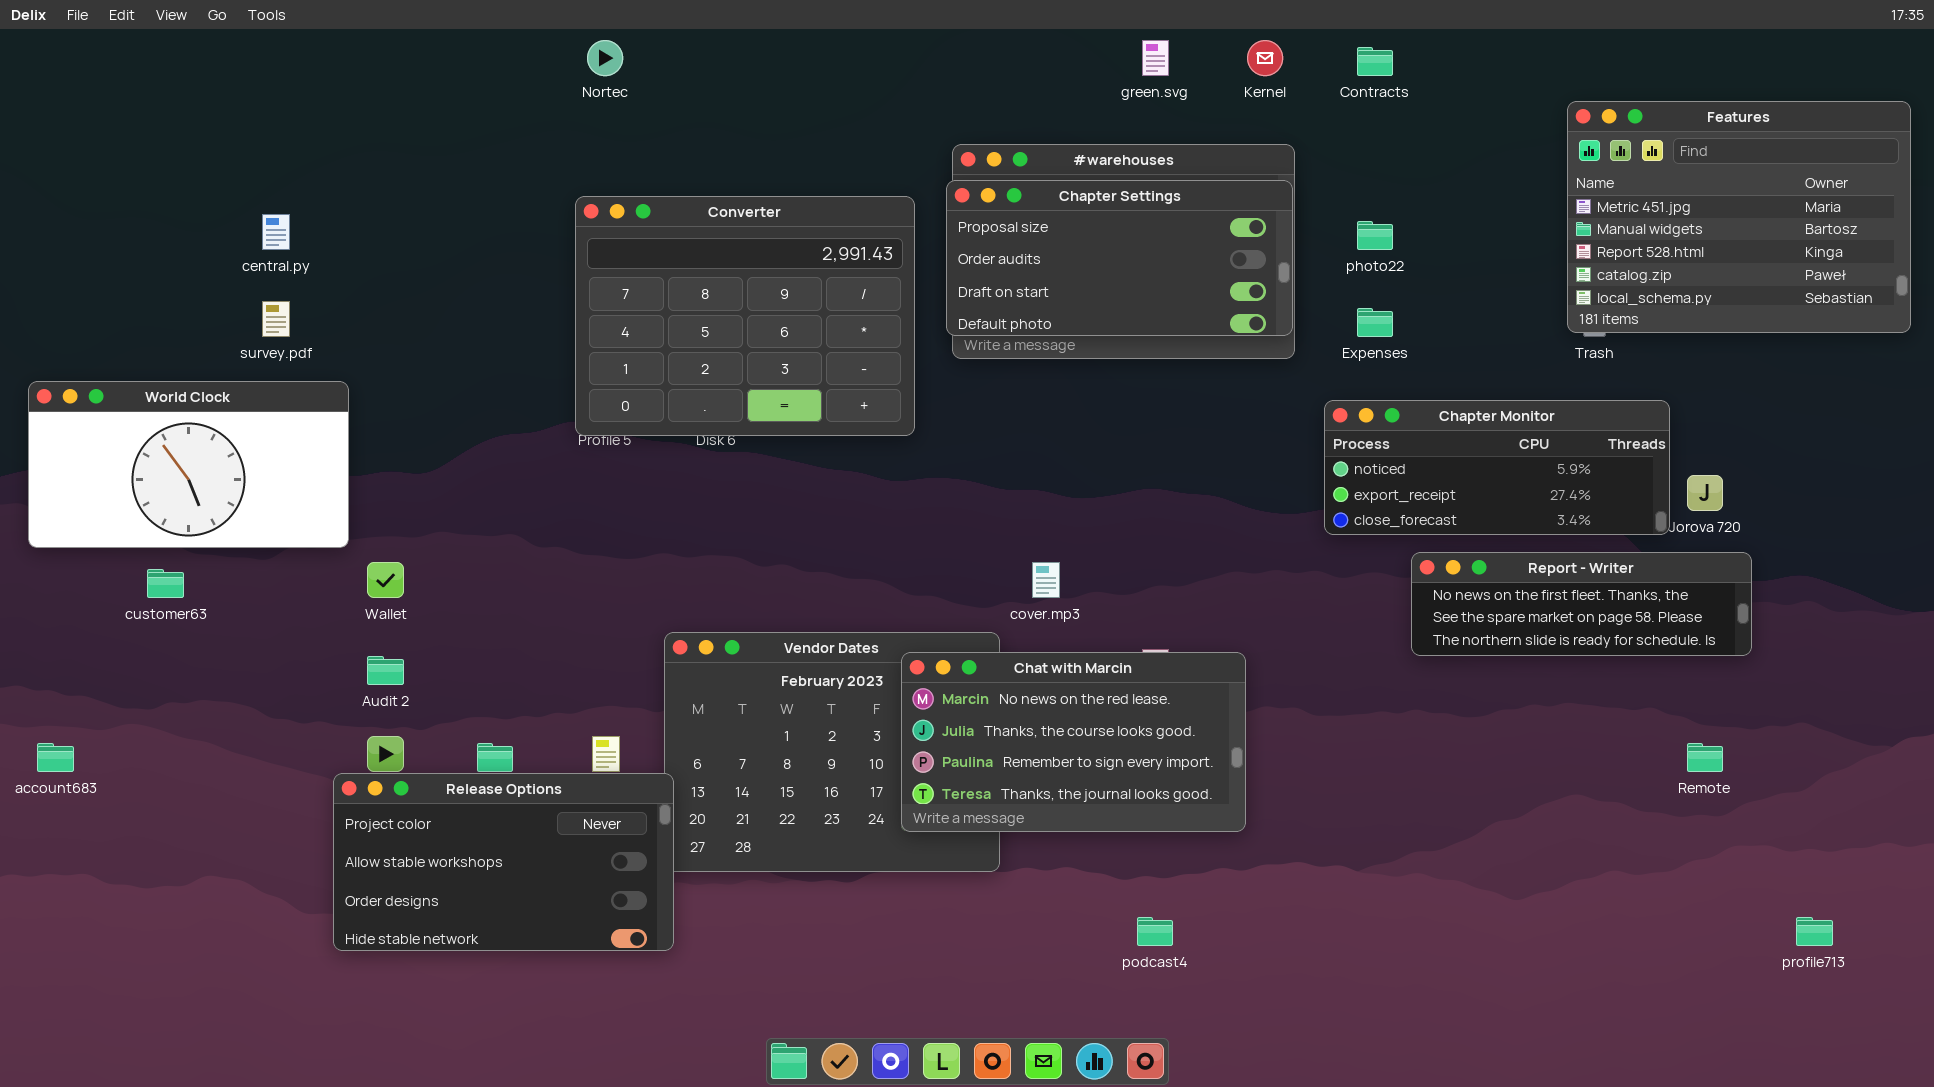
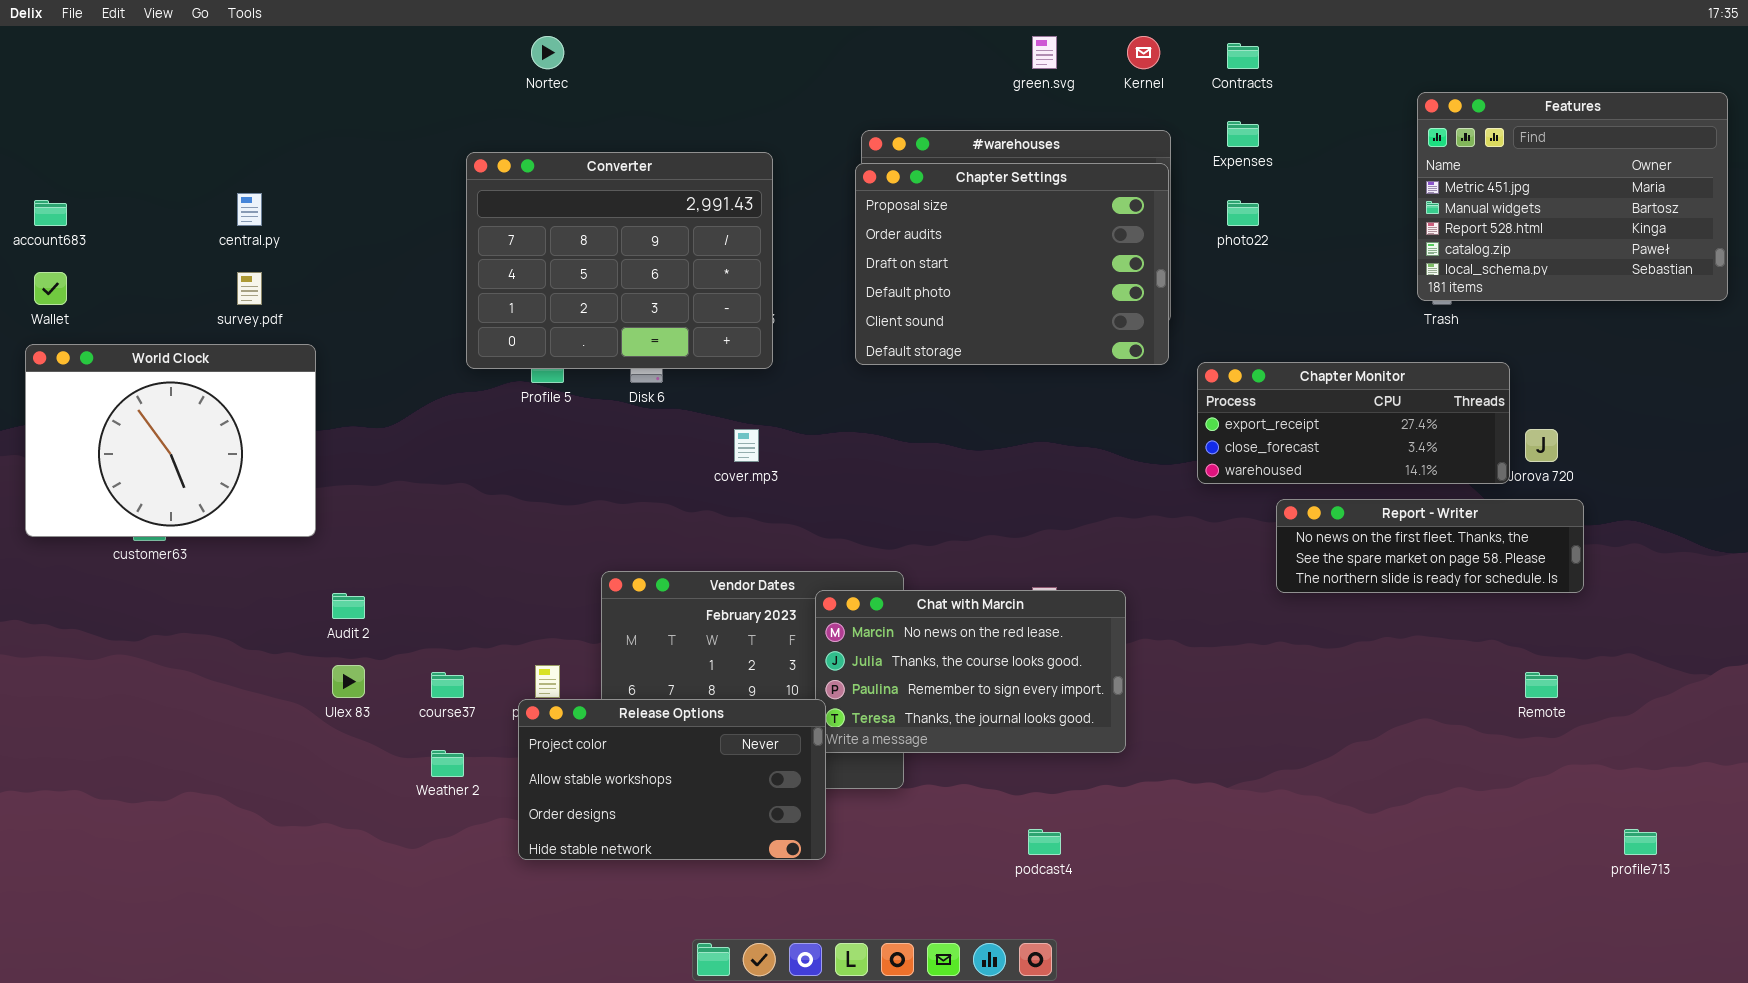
Chapter Settings: [946,180,1293,336] -> [855,163,1169,365], resized
Converter: [575,196,915,436] -> [466,152,773,369], moved
Expenses: [1357,308,1393,337] -> [1227,121,1259,147], moved
World Clock: [28,381,349,548] -> [25,344,316,537], resized
Chapter Monitor: [1324,400,1670,535] -> [1197,362,1510,484], scrolled down 1 row
Wallet: [367,562,404,598] -> [34,272,67,305], moved
cover.mp3: [1032,562,1060,598] -> [734,429,759,462], moved
account683: [37,743,74,772] -> [34,200,67,226], moved
Release Options: [333,773,674,951] -> [518,699,826,860], moved

